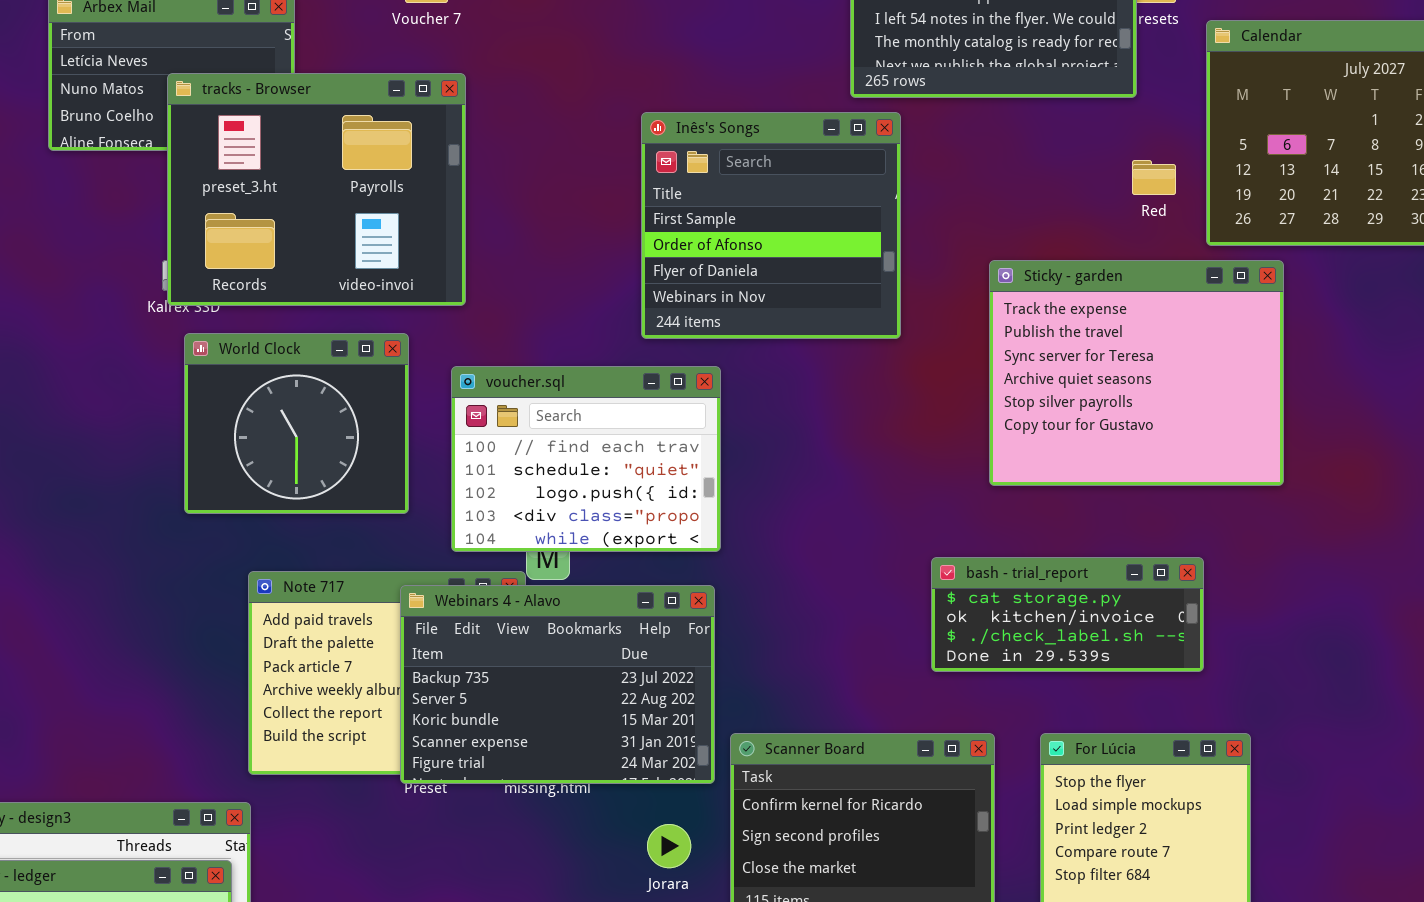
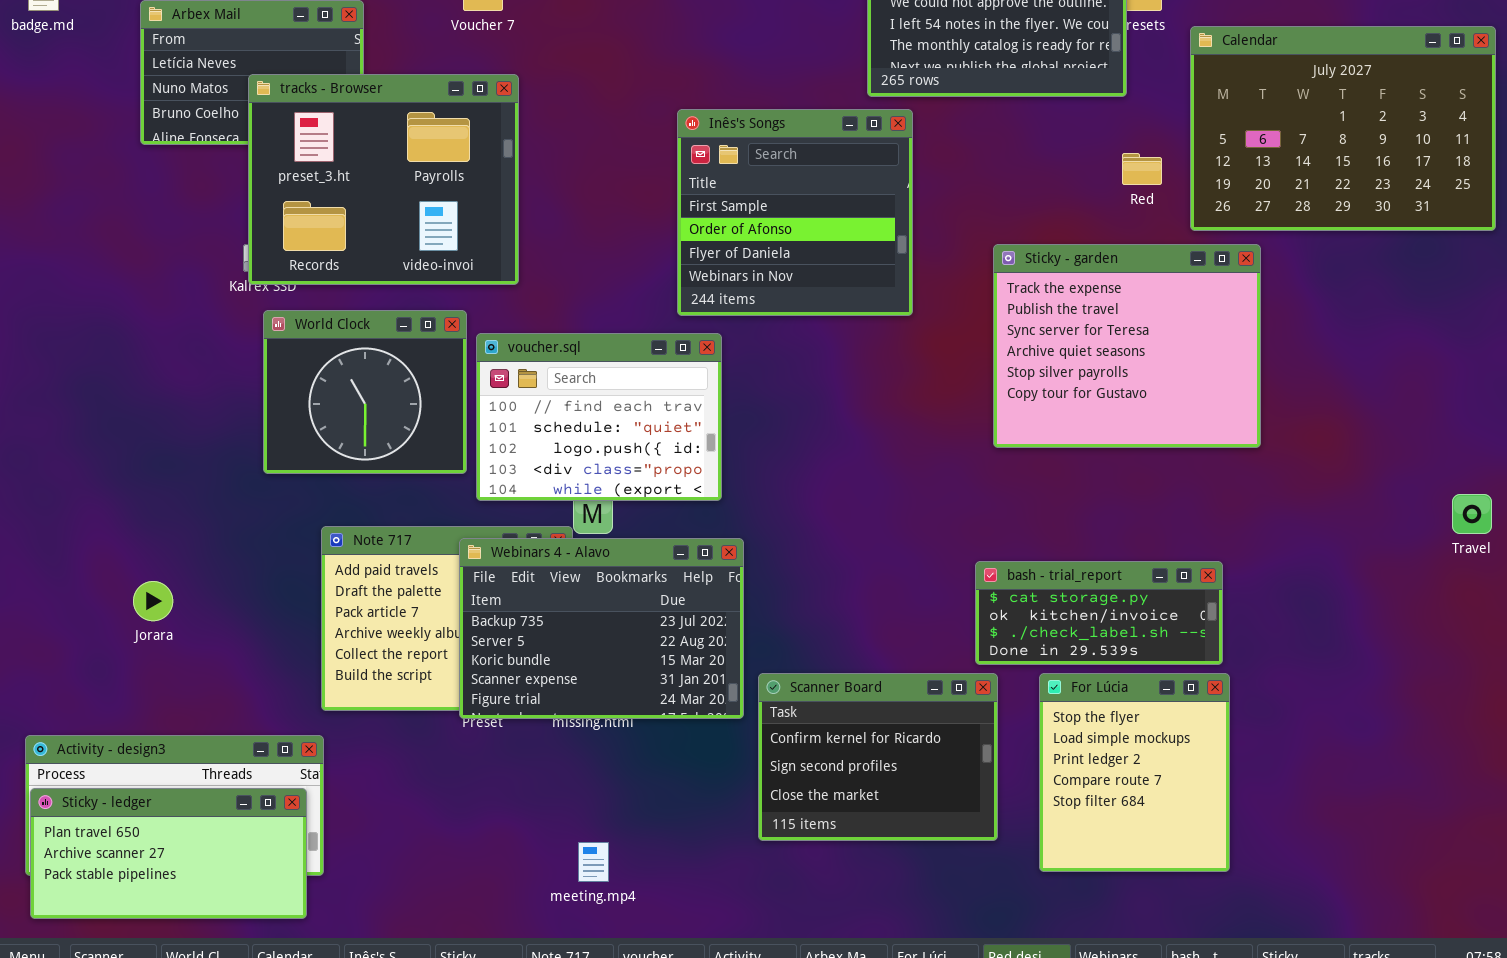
voucher.sql: [451,366,721,552] -> [476,333,722,501], moved
bash - trial_report: [931,557,1204,672] -> [975,561,1223,665], moved
Jorara: [647,824,691,868] -> [133,581,173,621], moved

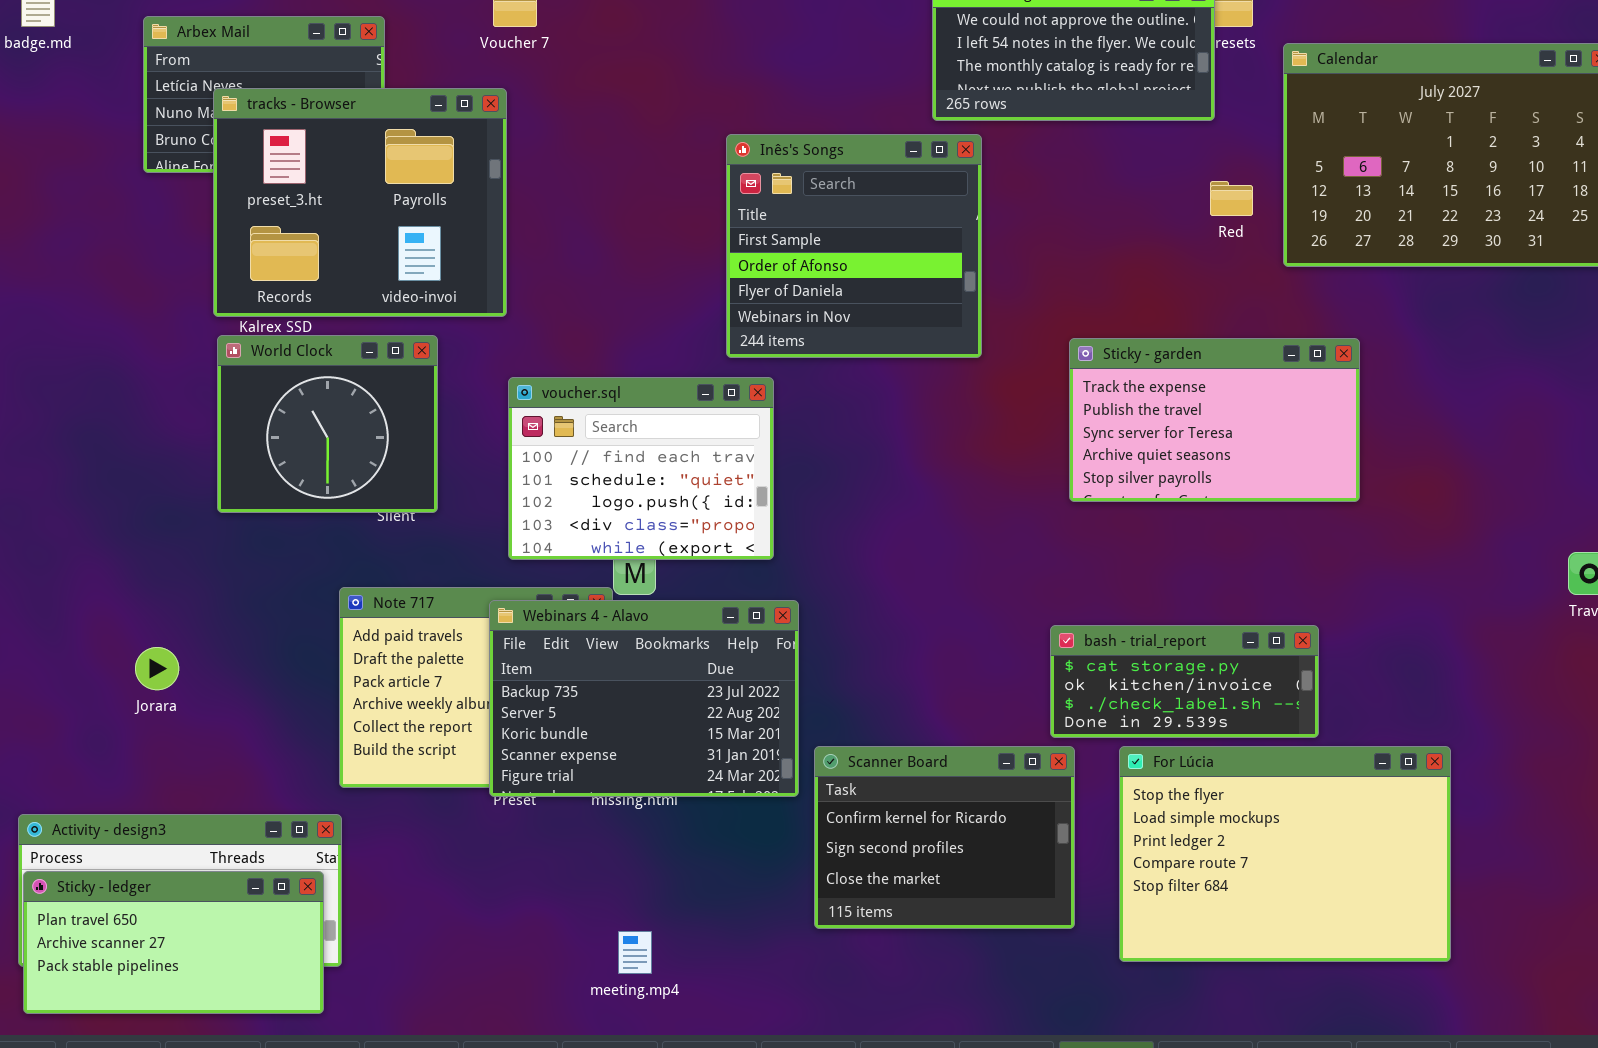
tracks - Browser: [248,74,519,285] -> [213,88,507,317], moved
Sticky - garden: [993,244,1261,448] -> [1069,338,1360,502], resized
World Clock: [263,310,467,474] -> [217,335,438,513], moved
For Lúcia: [1039,673,1230,872] -> [1119,746,1451,962], resized

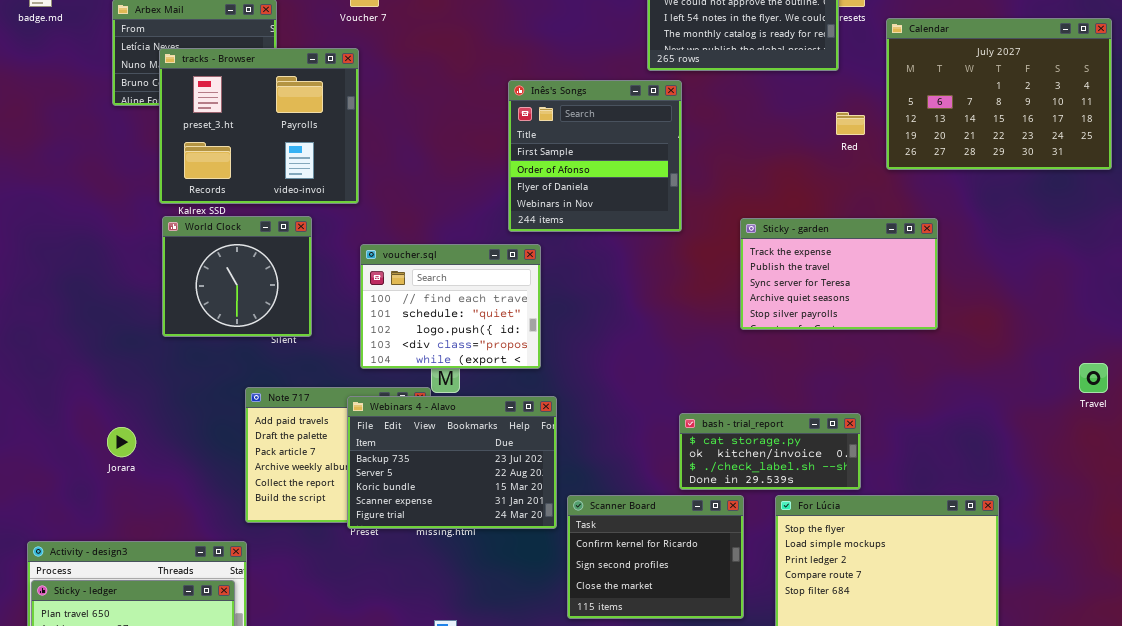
bash - trial_report: [1050,625,1319,738] -> [679,413,861,490], moved

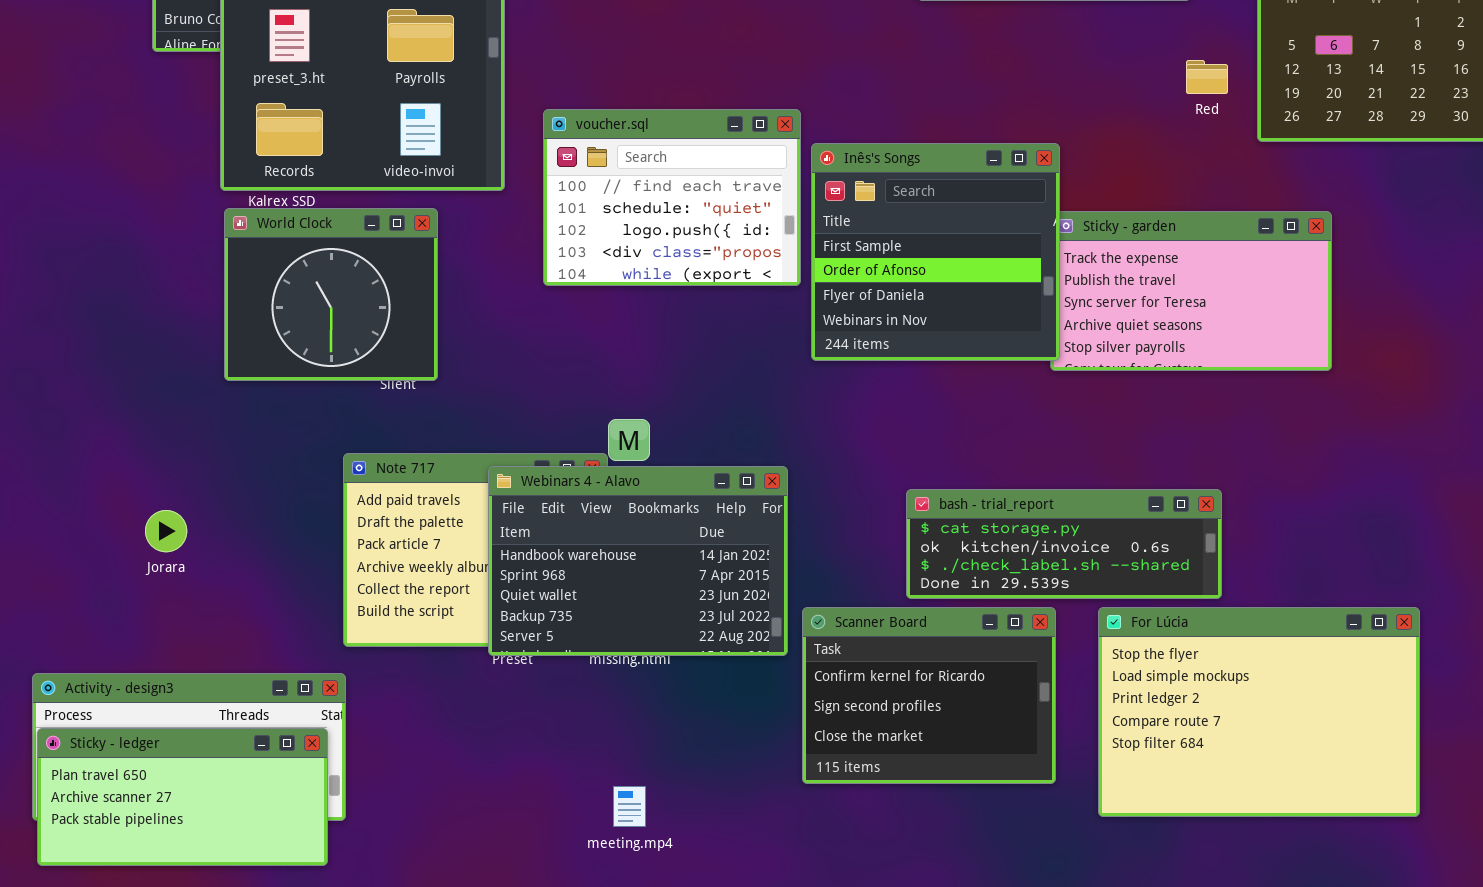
Inês's Songs: [508,80,682,232] -> [811,143,1060,361], moved
voucher.sql: [360,244,541,369] -> [543,109,801,286], moved
Webinars 4 - Alavo: [347,396,557,529] -> [488,466,788,656], scrolled up 3 rows
bash - trial_report: [679,413,861,490] -> [906,489,1222,599], resized

